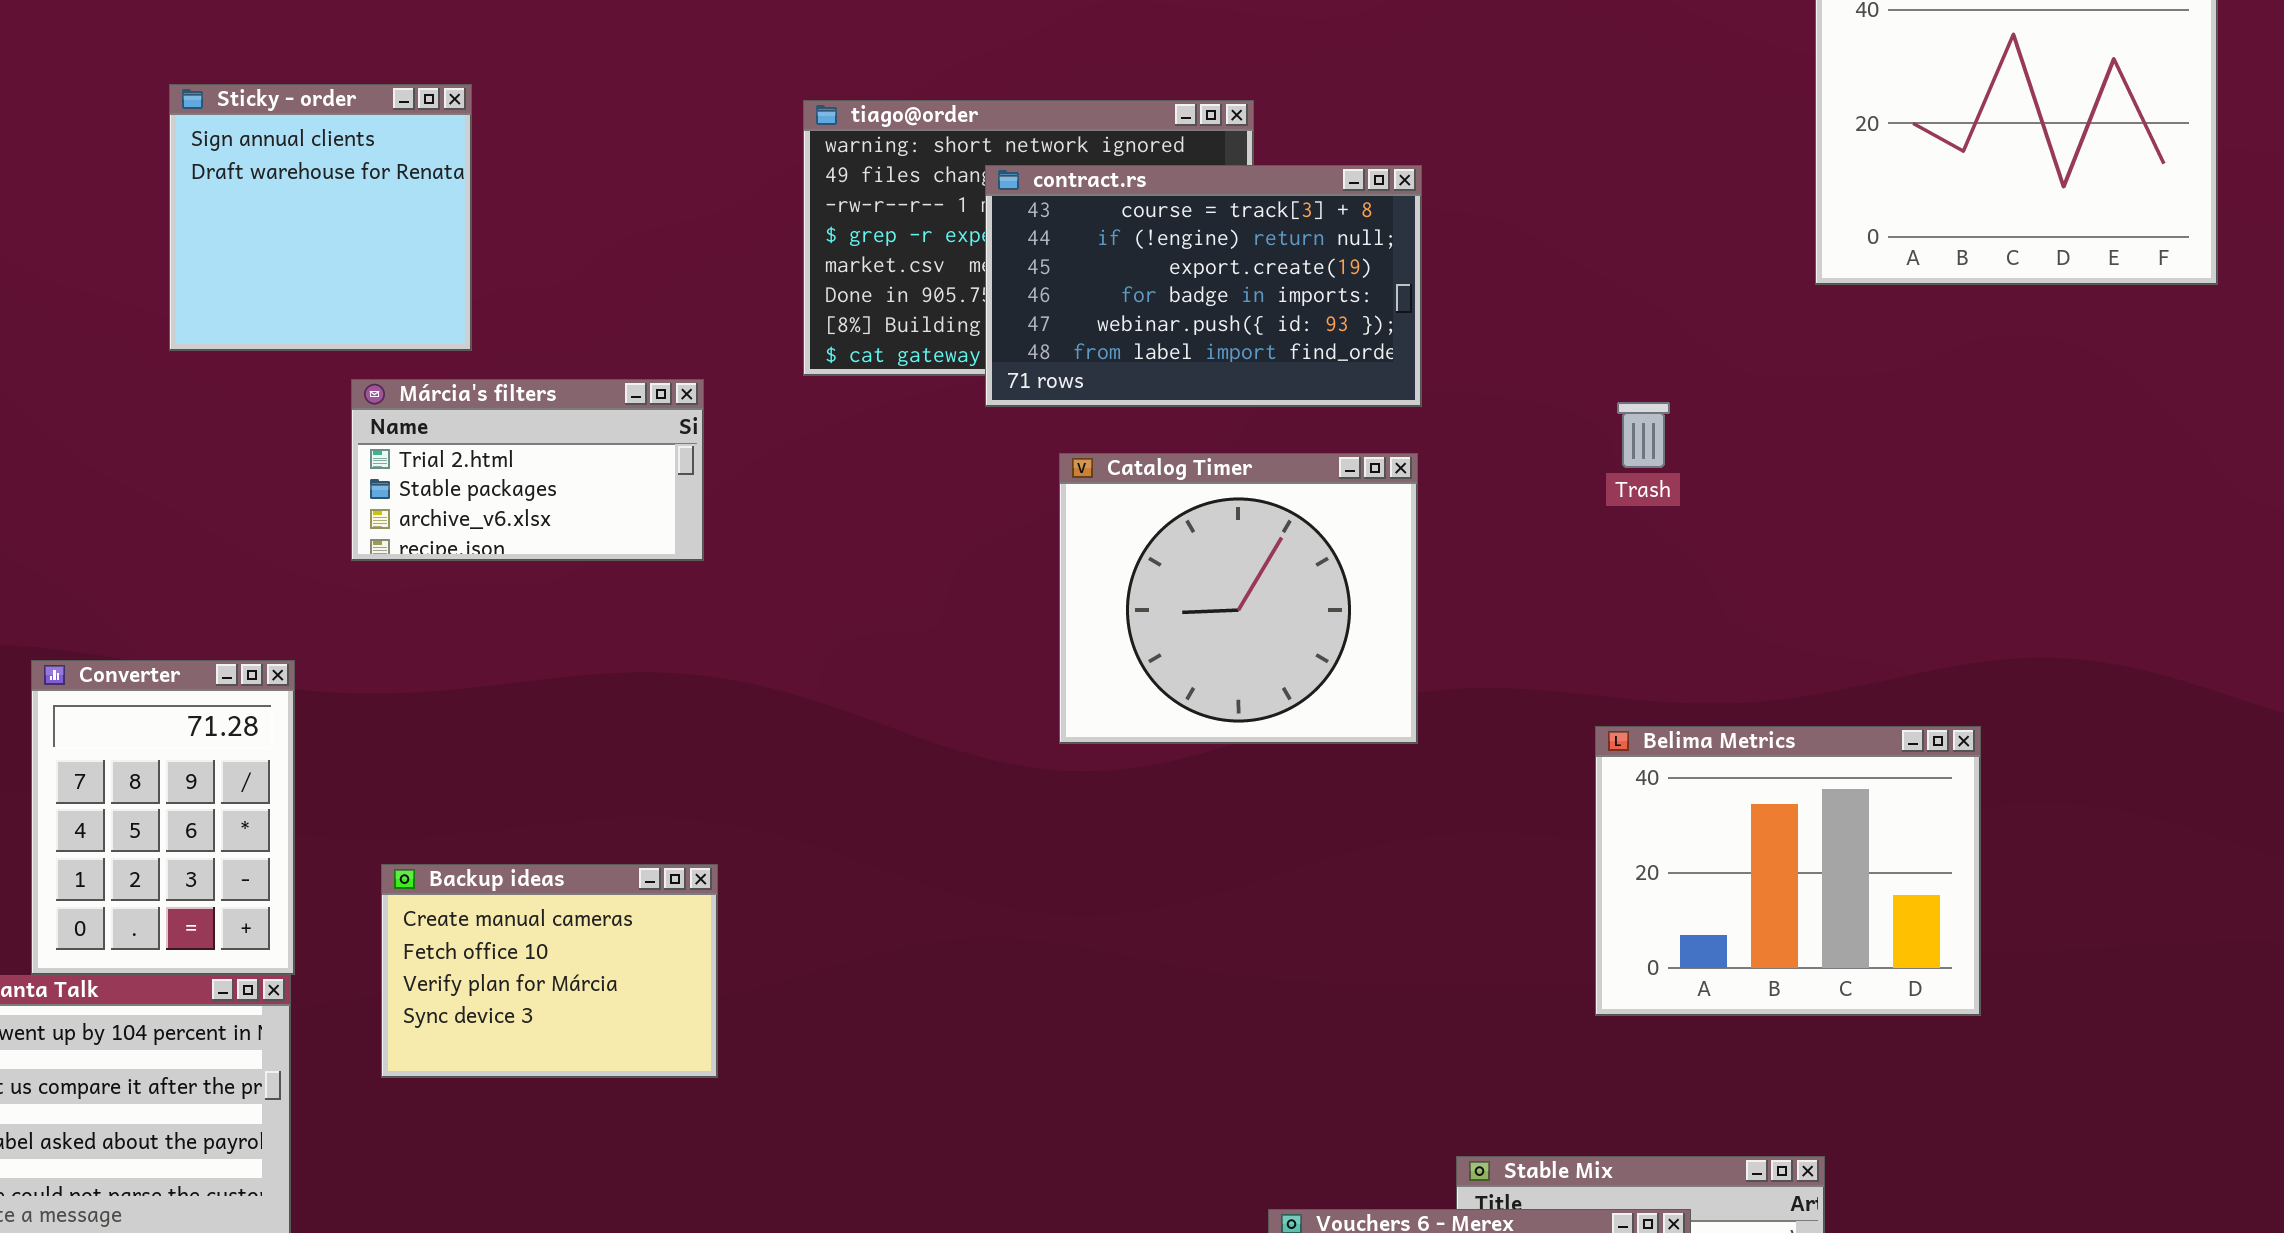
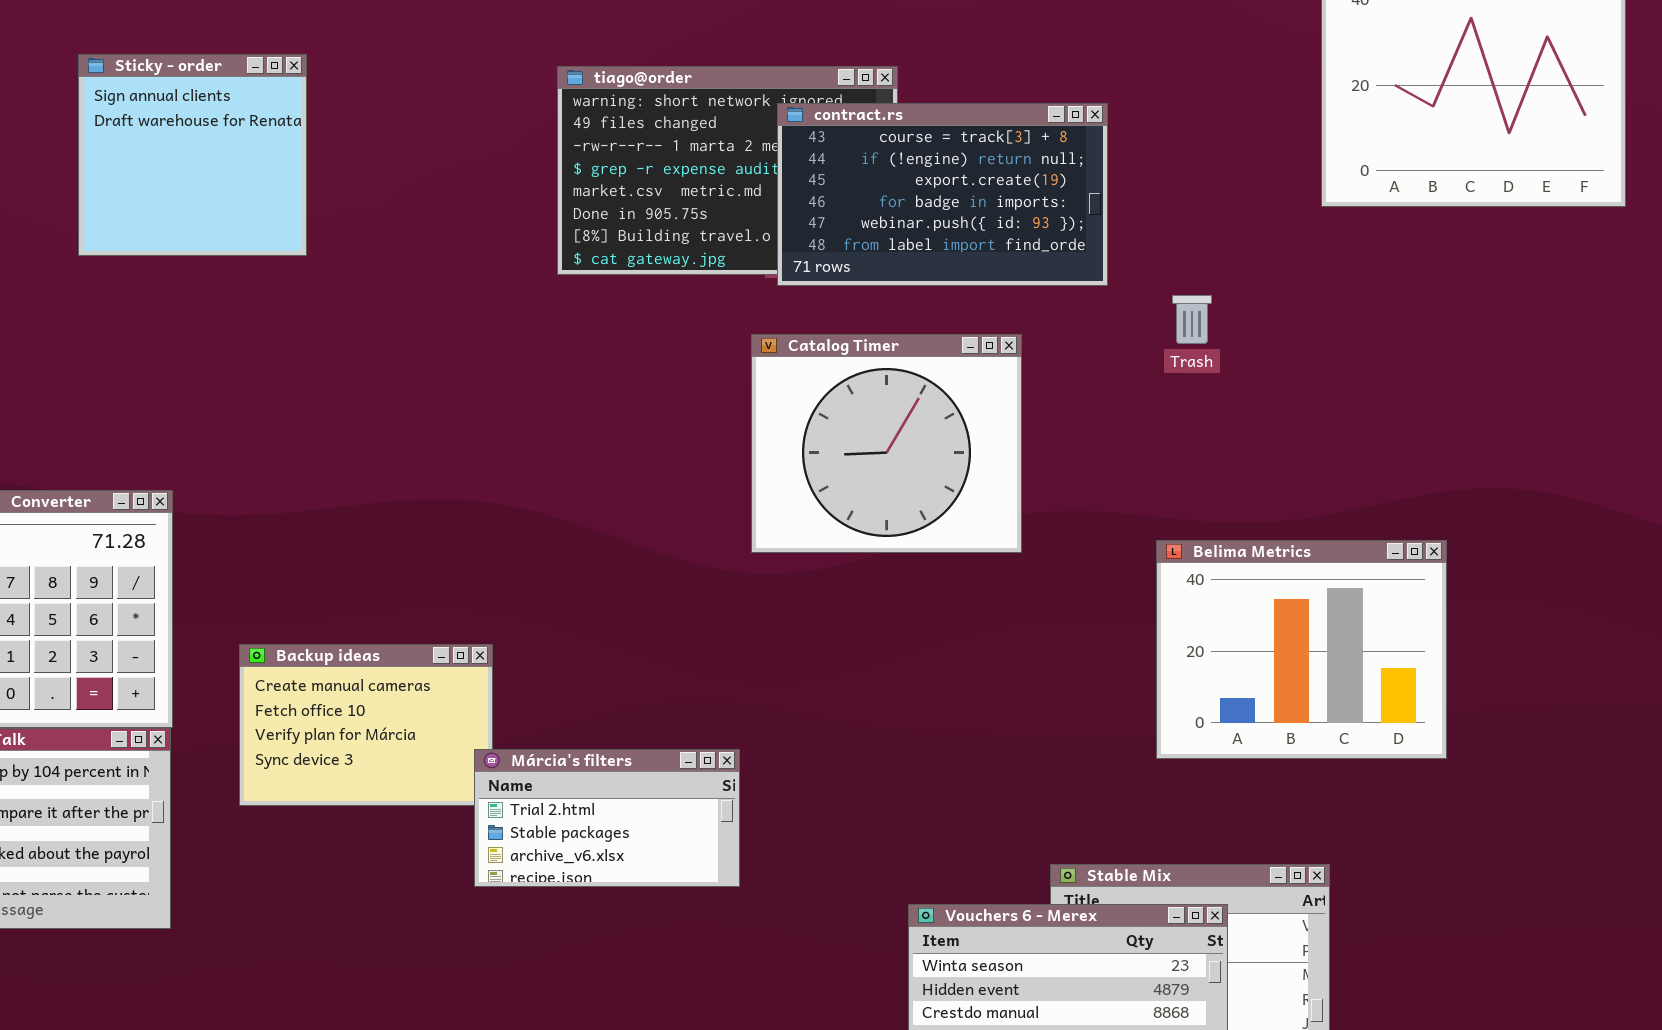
contract.rs: [985,165,1422,407] -> [777,103,1108,286], moved
Márcia's filters: [351,379,704,561] -> [474,749,740,887], moved

